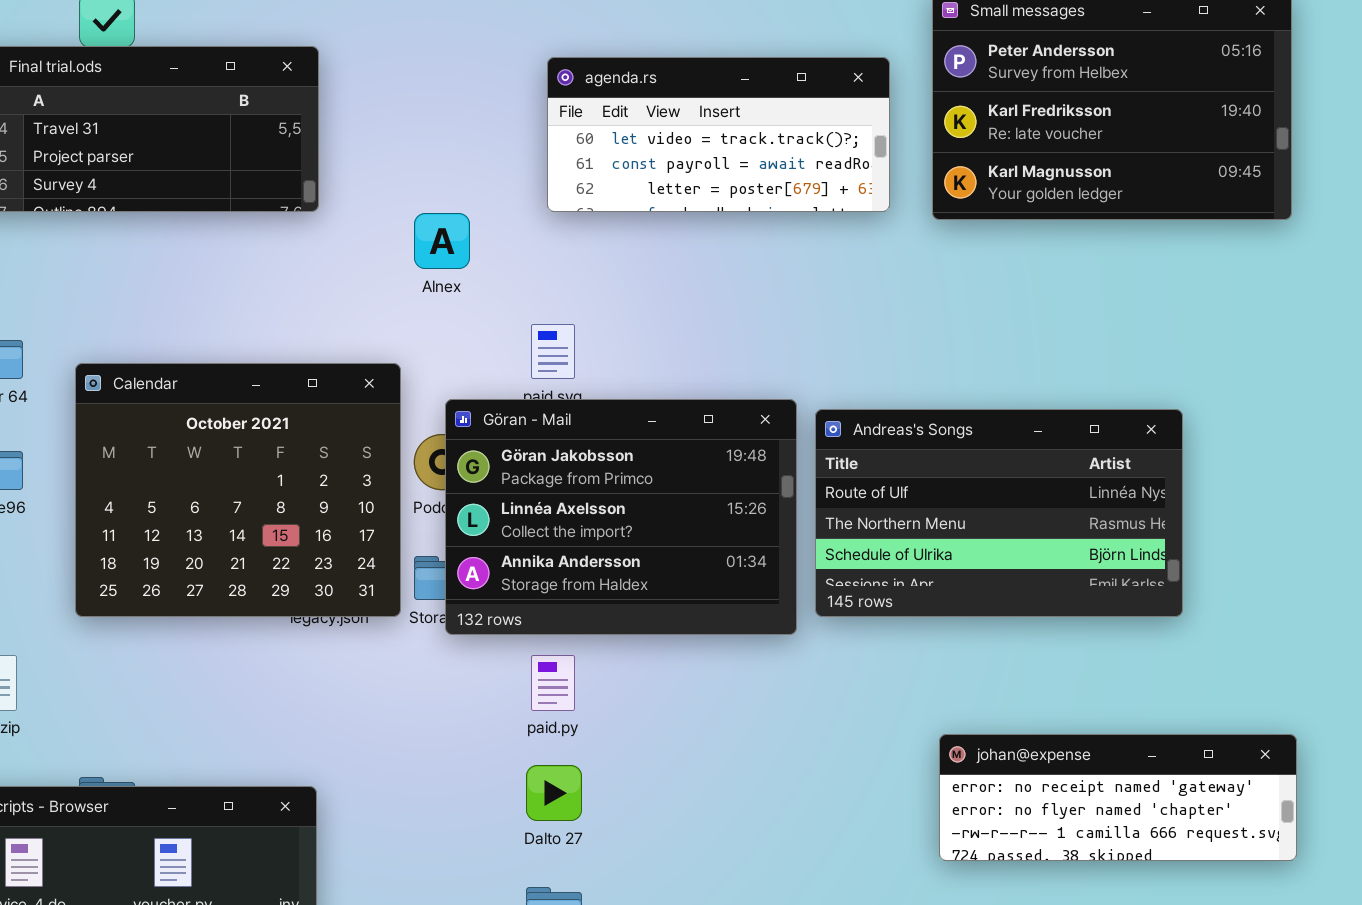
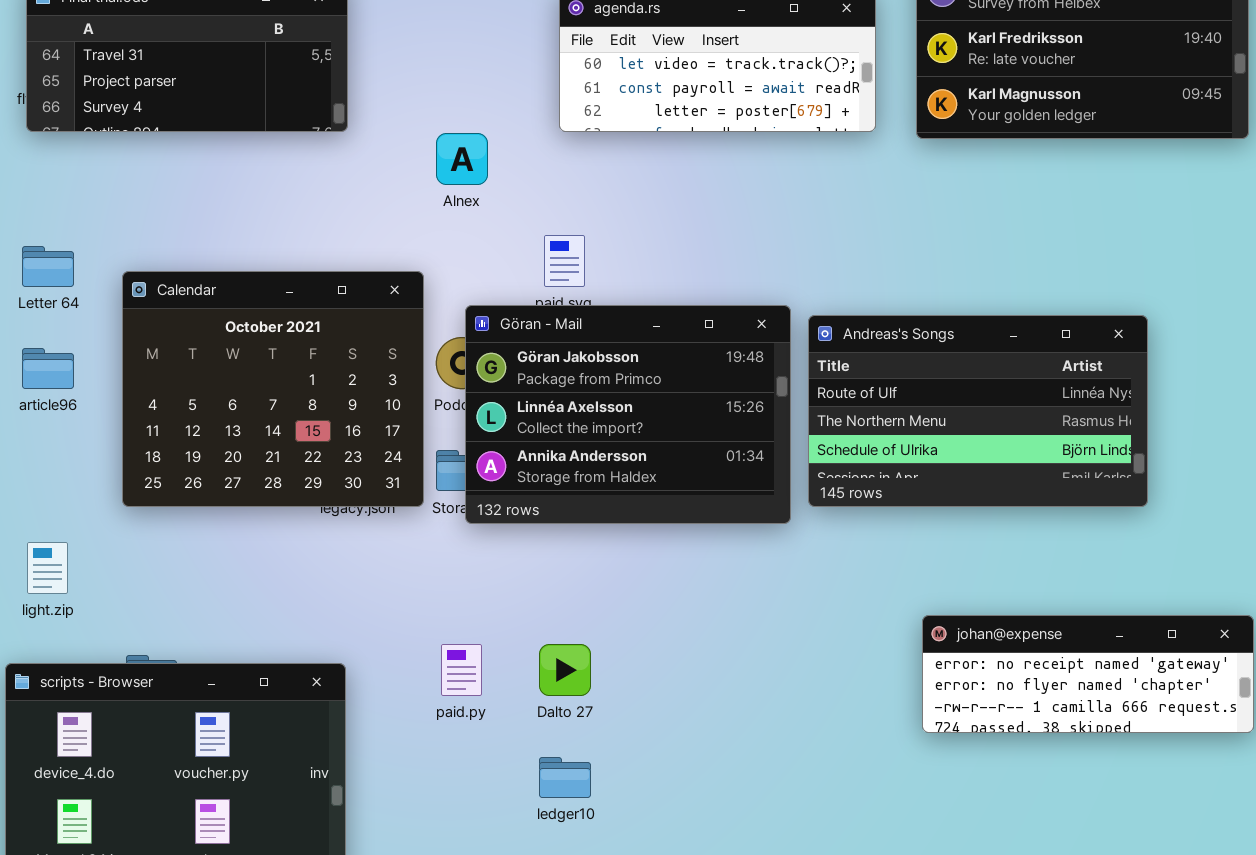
paid.py: [531,655,575,711] -> [441,644,482,696], moved

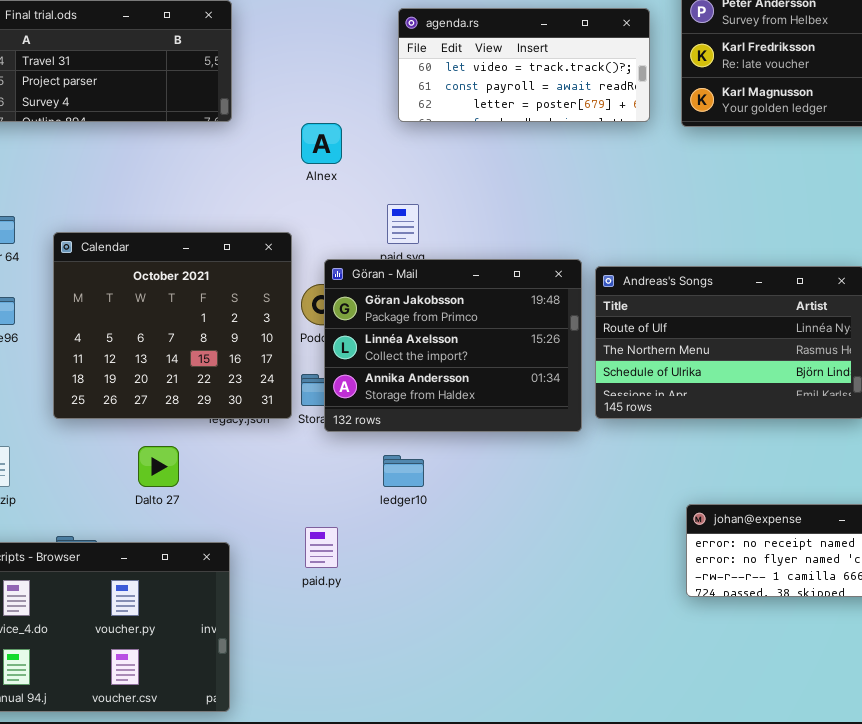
Dalto 27: [539,644,591,696] -> [138,446,179,487], moved
ledger10: [539,757,591,798] -> [383,455,424,487], moved

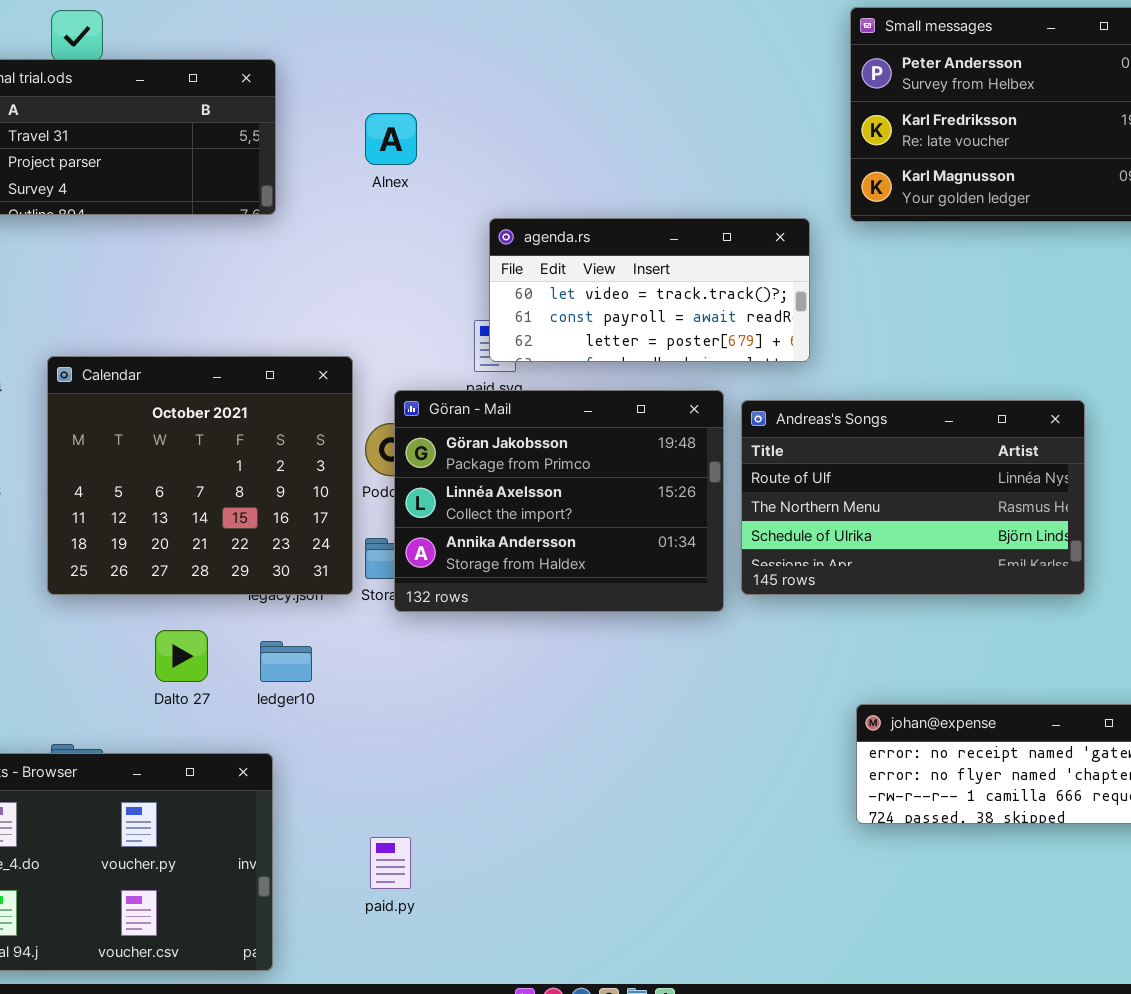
agenda.rs: [398,8,650,122] -> [489,218,810,362], moved
Alnex: [301,123,342,164] -> [365,113,417,165], moved
ledger10: [383,455,424,487] -> [260,641,312,682], moved
paid.py: [305,527,338,568] -> [370,837,411,889], moved

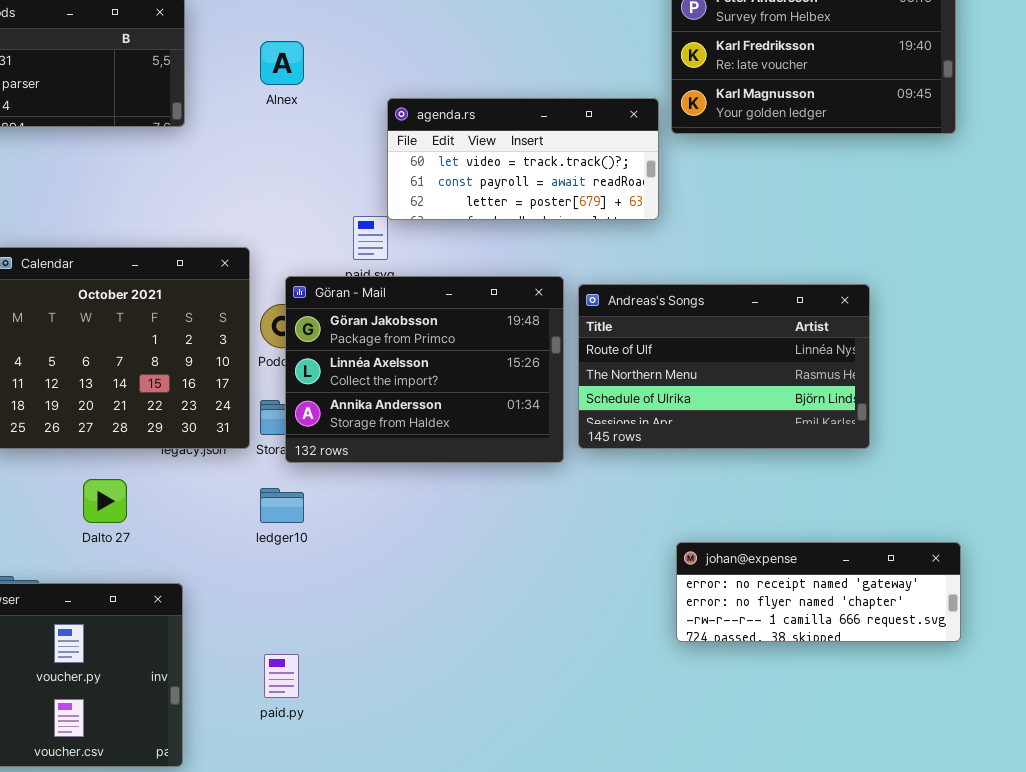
agenda.rs: [489,218,810,362] -> [387,98,659,220], moved
ledger10: [260,641,312,682] -> [260,488,304,523], moved

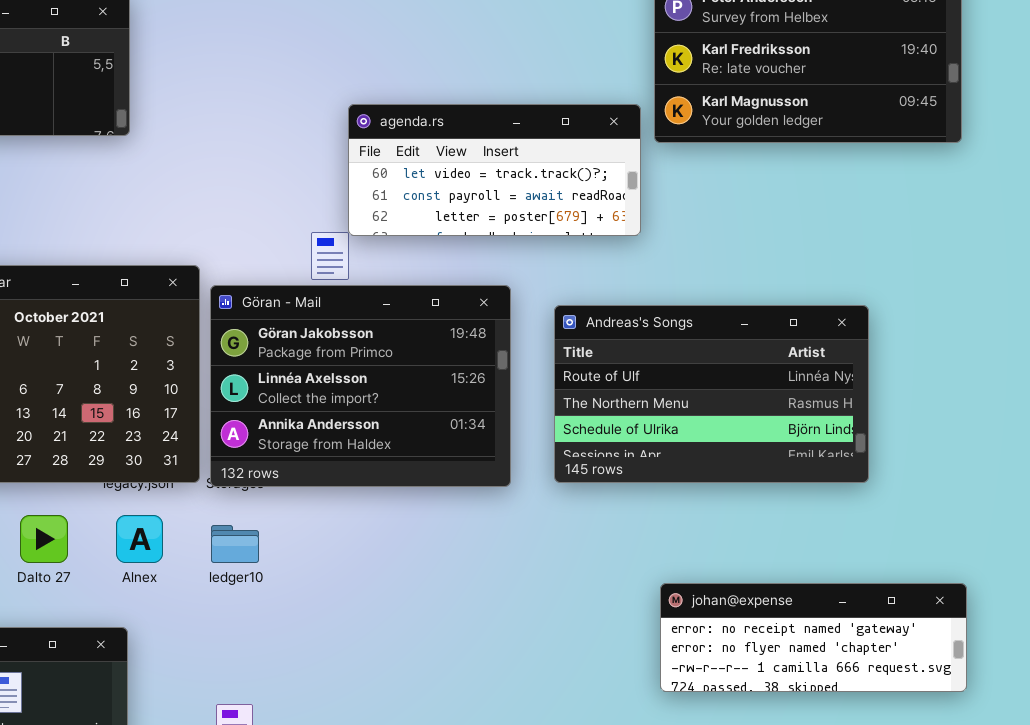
Alnex: [260,41,304,85] -> [116,515,163,563], moved
Göran - Mail: [285,276,564,463] -> [210,285,511,487], moved

